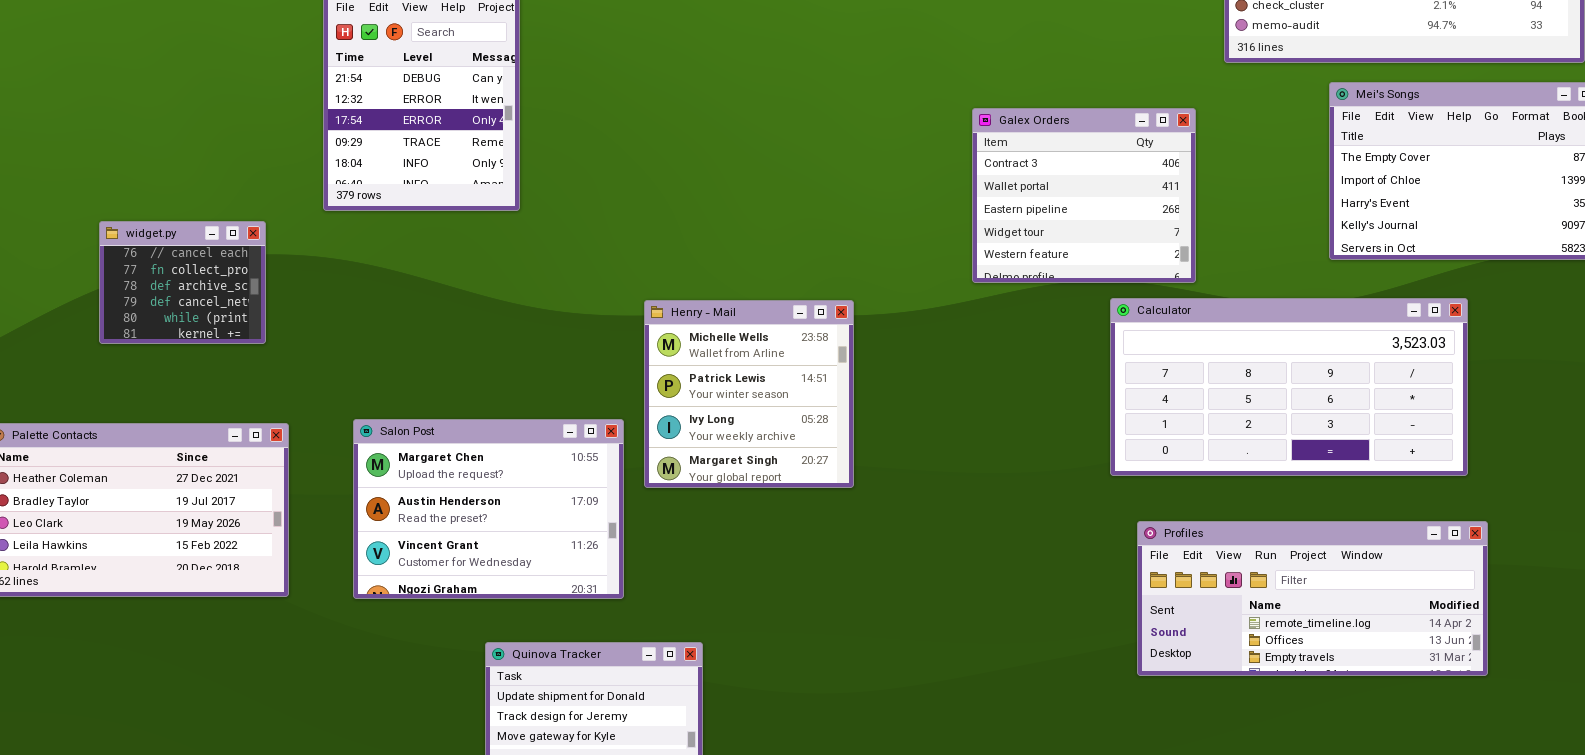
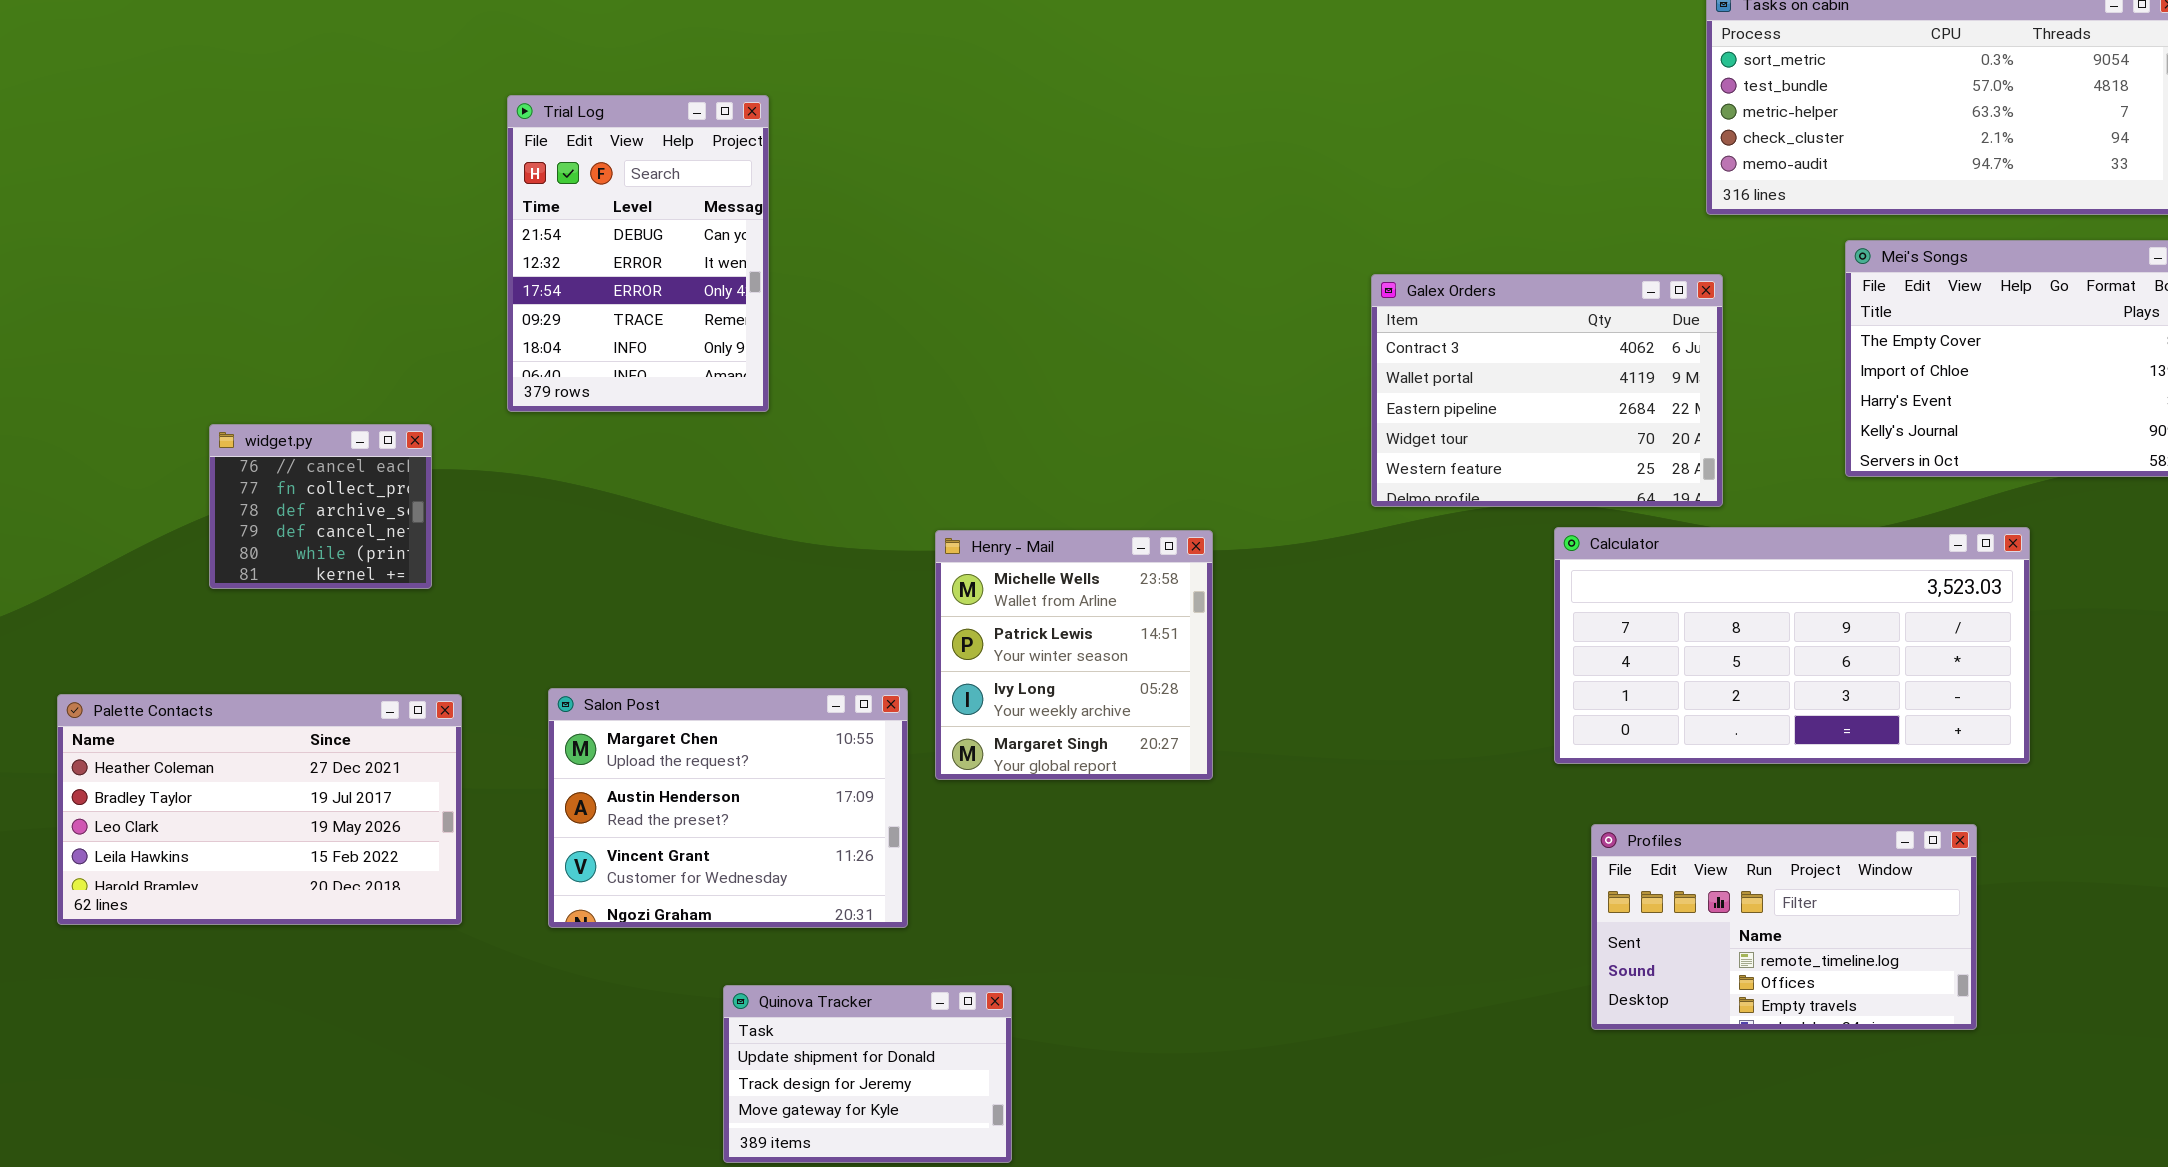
Galex Orders: [972,108,1196,283] -> [1371,274,1723,507], resized
Profiles: [1137,521,1488,676] -> [1591,824,1977,1030], resized

